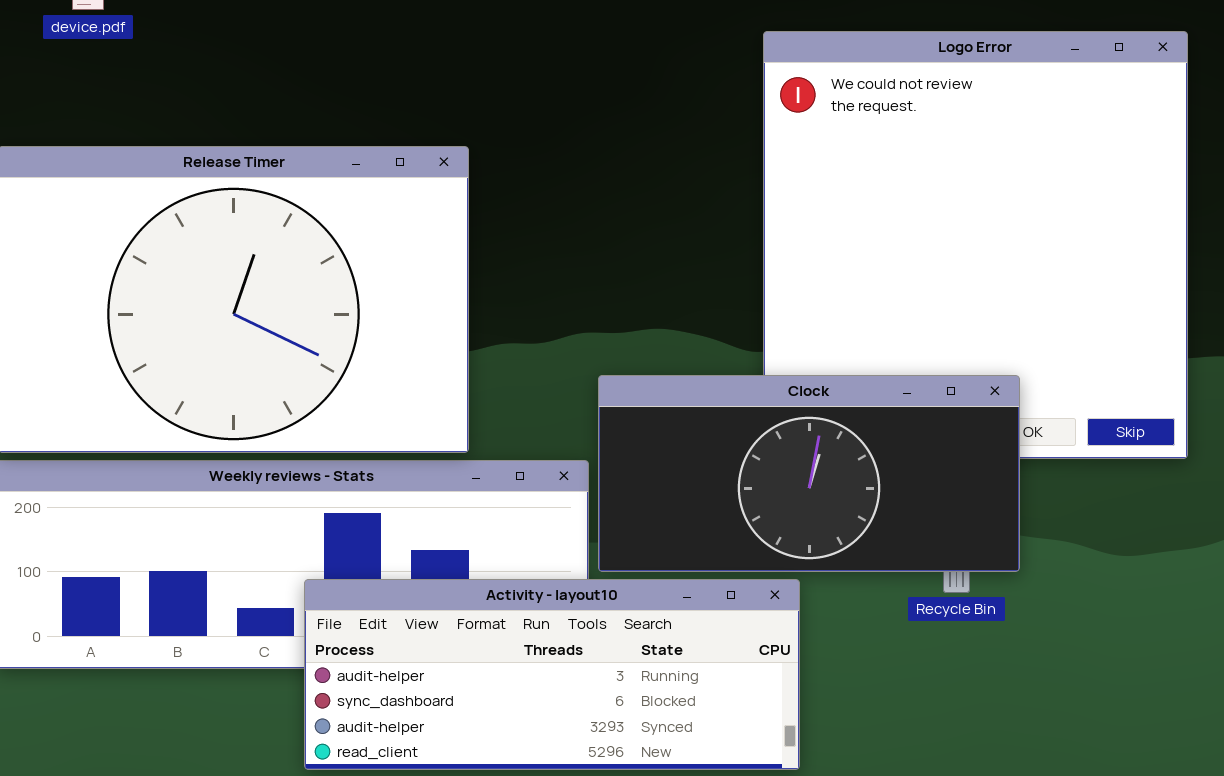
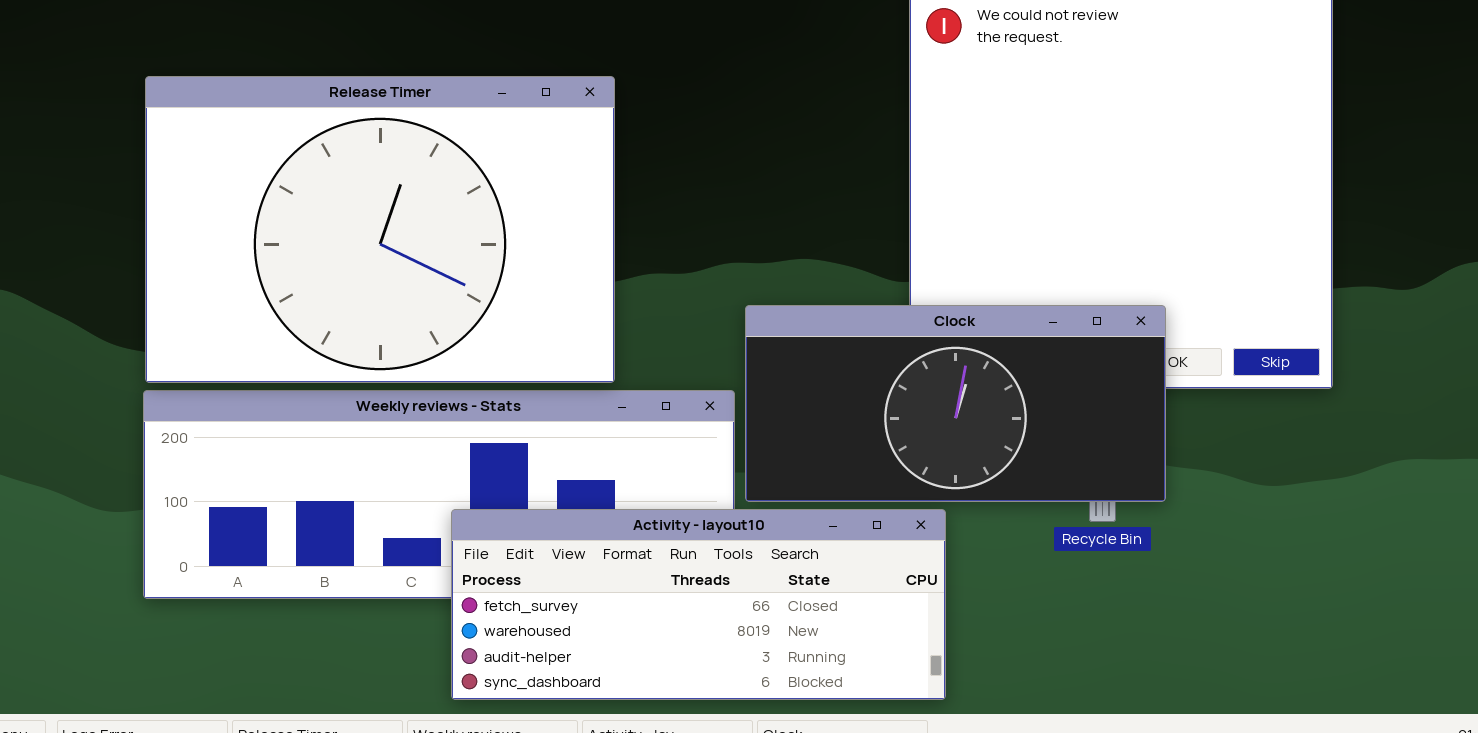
Activity - layout10: [304,579,800,770] -> [451,509,946,700], scrolled up 2 rows

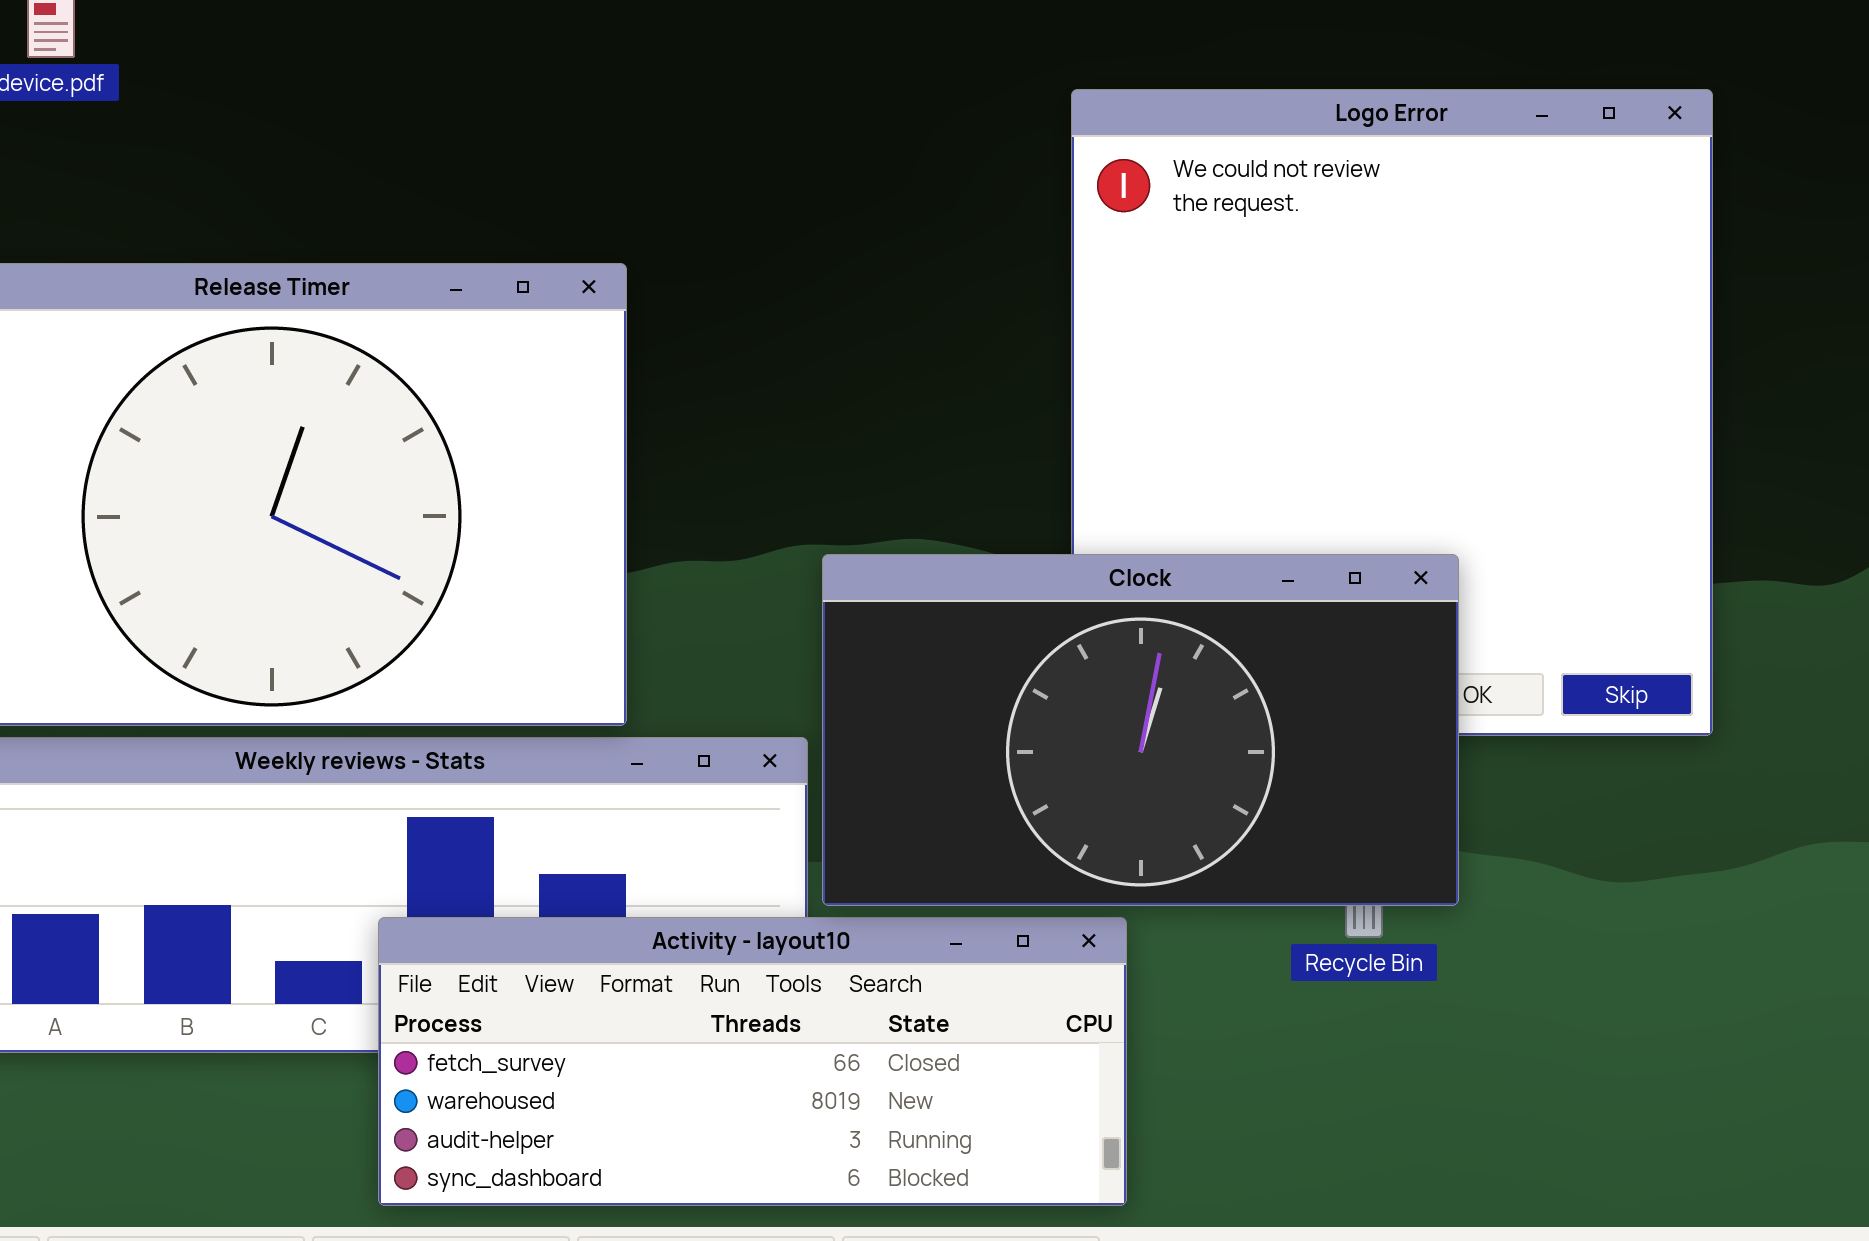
Clock: [745,305,1166,502] -> [822,554,1459,906], resized

